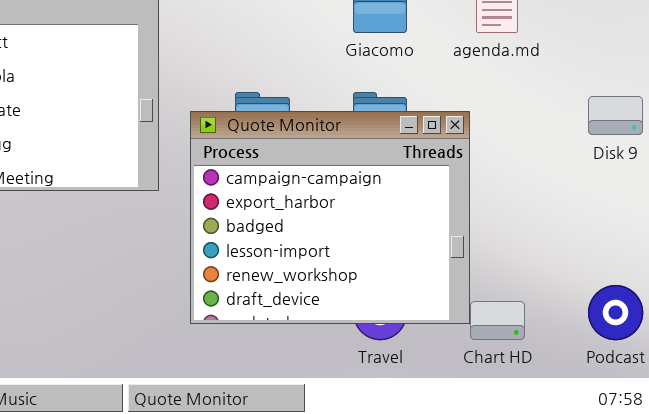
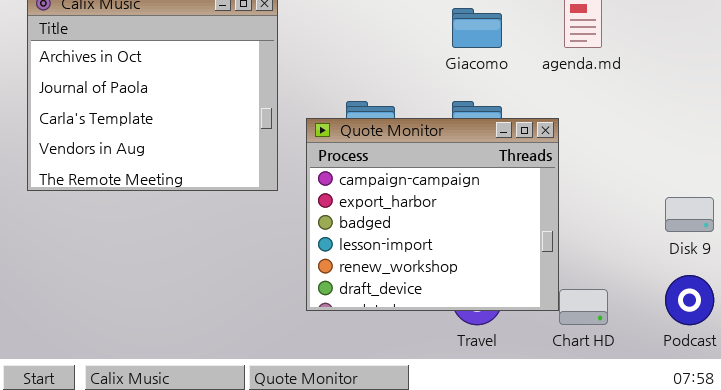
Disk 9: [588,96,643,135] -> [665,197,714,232], moved

